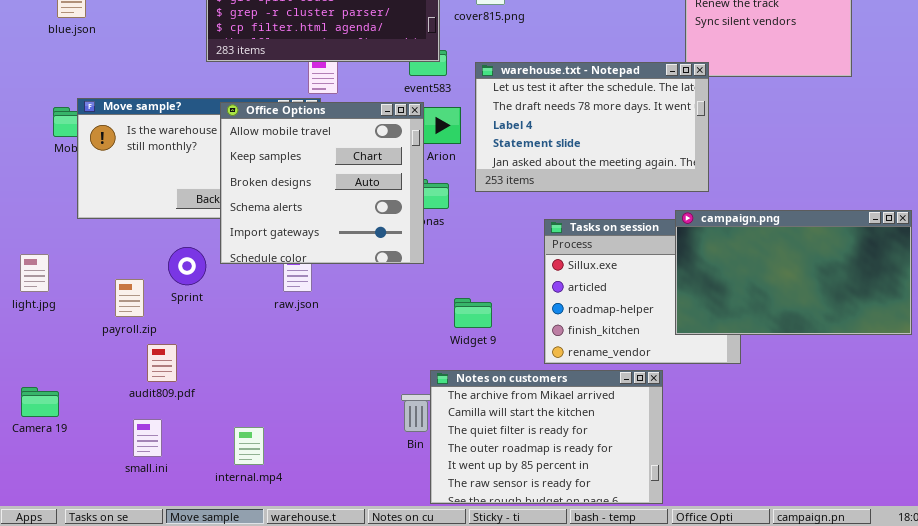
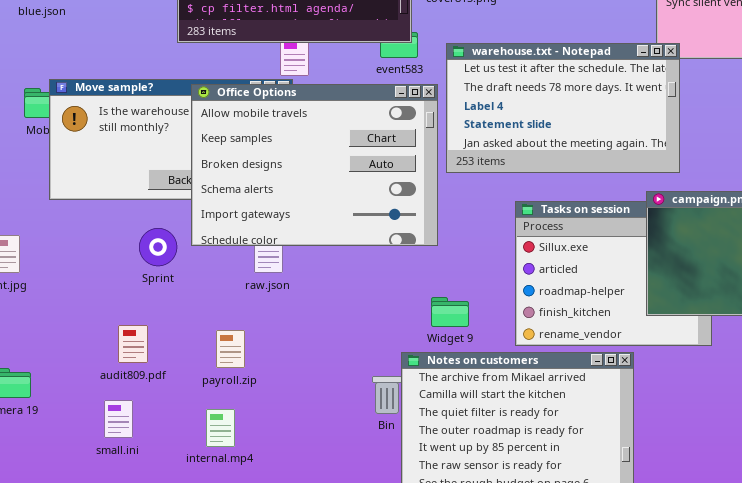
Office Options: [220,102,424,264] -> [191,84,438,246], resized
payroll.zip: [115,279,144,317] -> [216,330,245,368], moved
Widget 9: [454,298,492,328] -> [431,297,469,327], moved

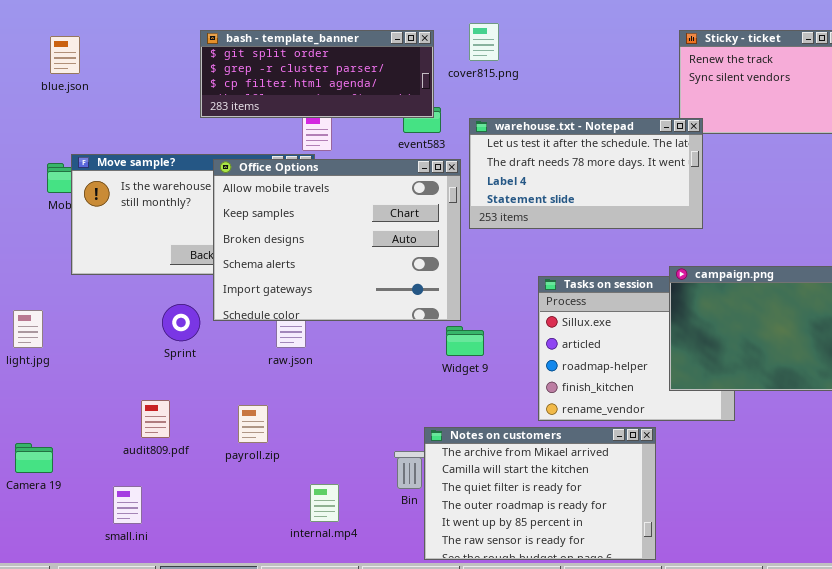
warehouse.txt - Notepad: [446,43,680,173] -> [469,118,703,229], resized
Widget 9: [431,297,469,327] -> [446,326,484,356], moved
small.ini: [104,400,133,438] -> [113,486,142,524], moved
internal.mp4: [206,409,235,447] -> [310,484,339,522], moved

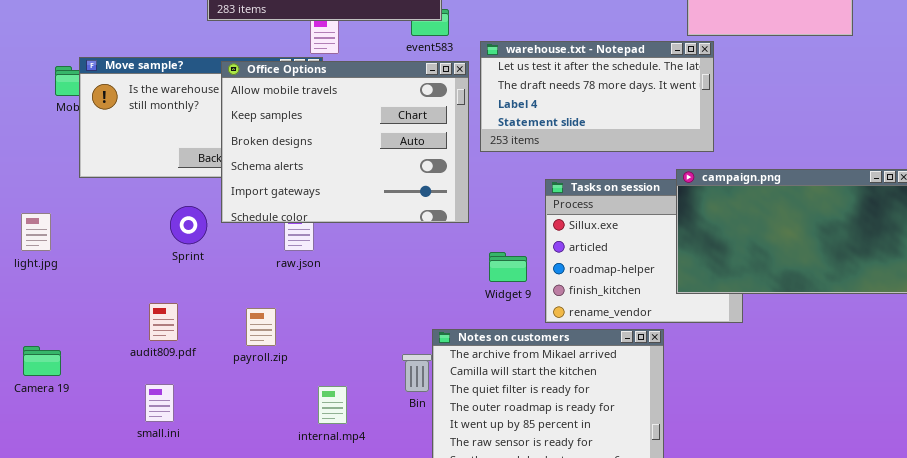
warehouse.txt - Notepad: [469,118,703,229] -> [480,41,714,152], moved
Widget 9: [446,326,484,356] -> [489,252,527,282], moved
small.ini: [113,486,142,524] -> [145,384,174,422], moved

